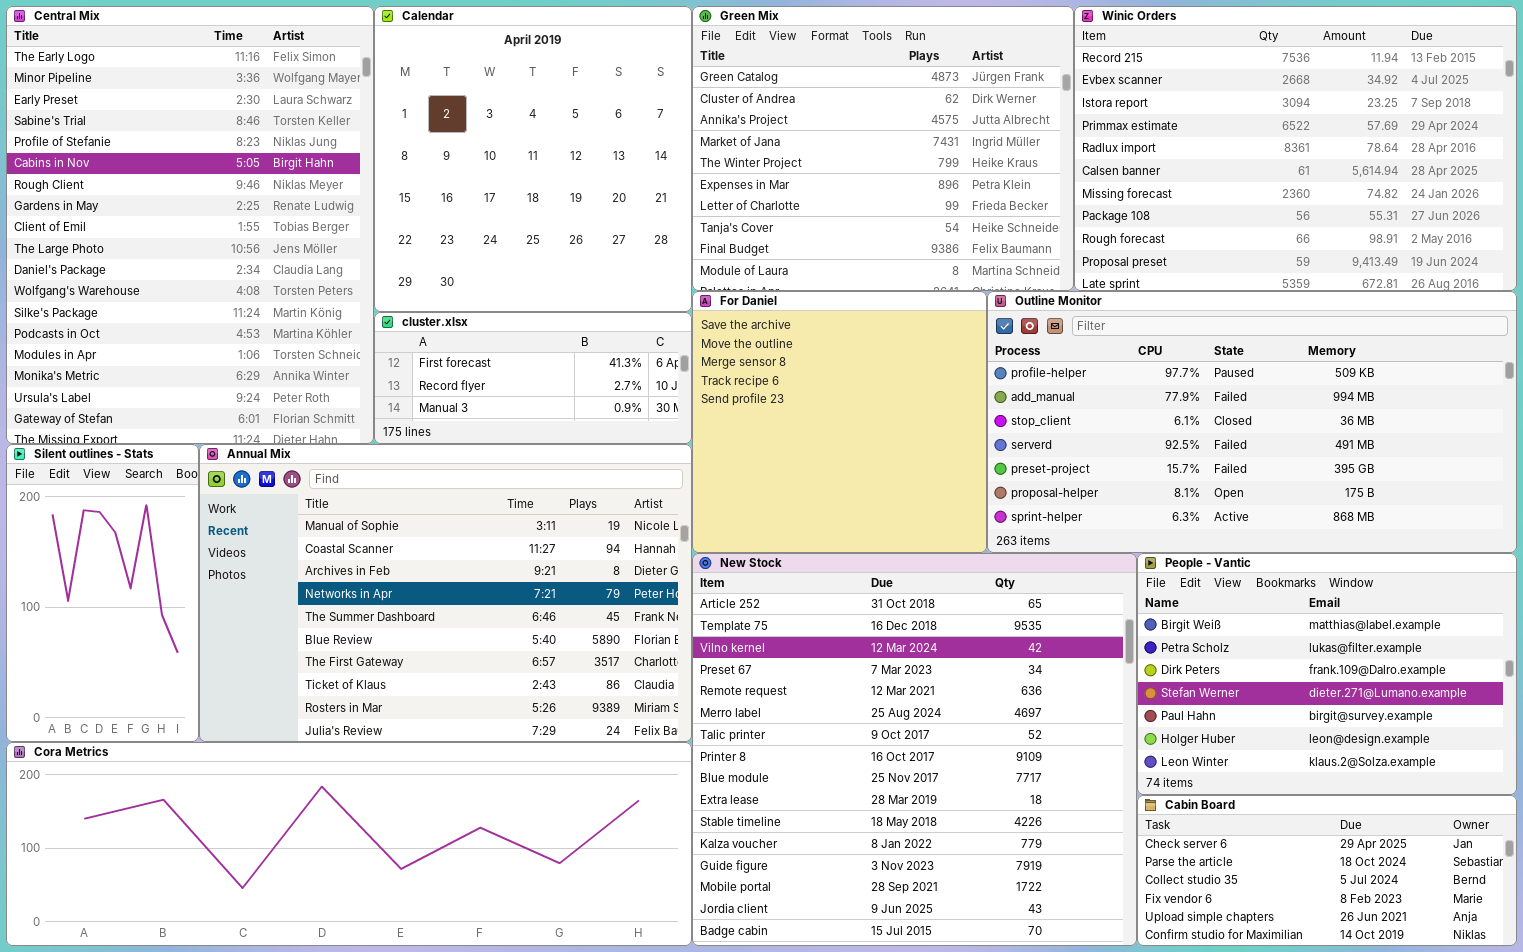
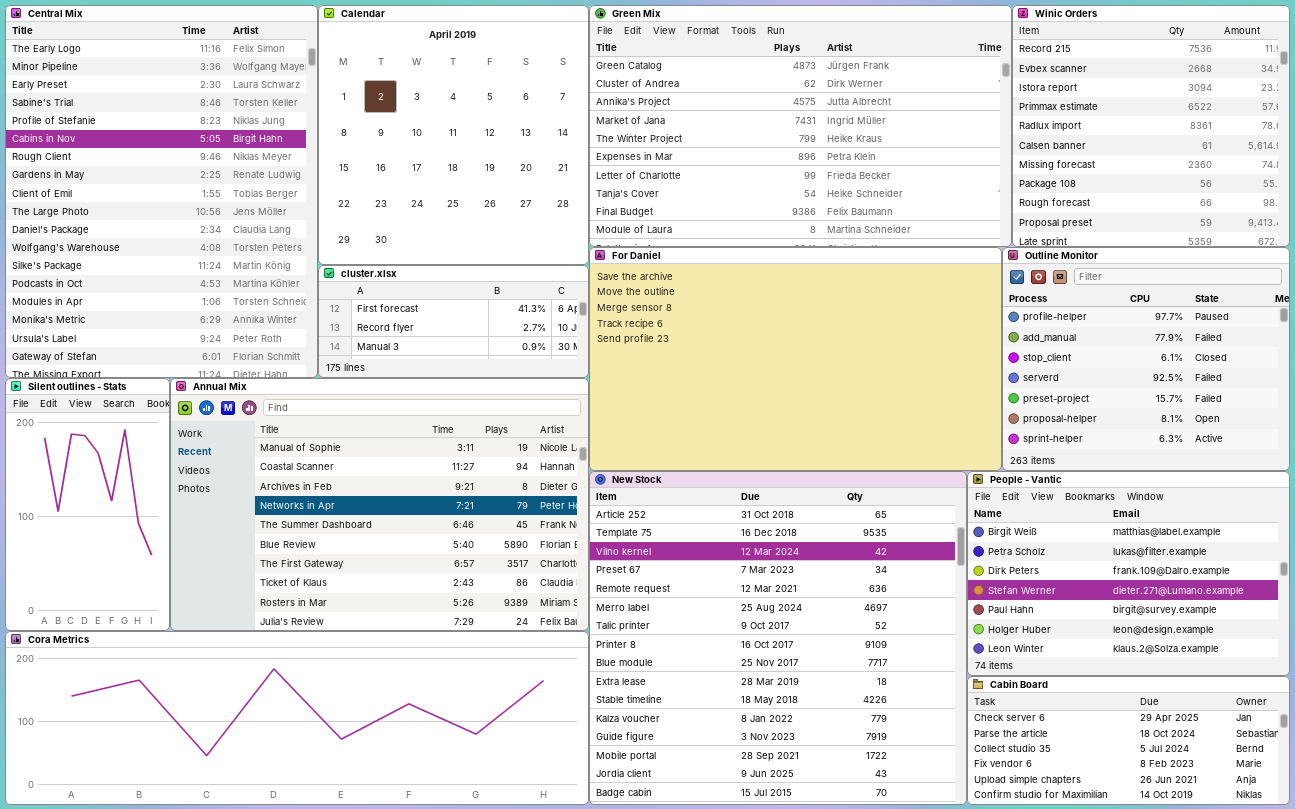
Green Mix: [692,6,1074,291] -> [589,5,1012,247], resized
Winic Orders: [1074,6,1517,291] -> [1012,5,1290,247], resized
For Daniel: [692,291,987,553] -> [589,247,1002,471], resized
Outline Monitor: [987,291,1517,553] -> [1002,247,1290,471], resized

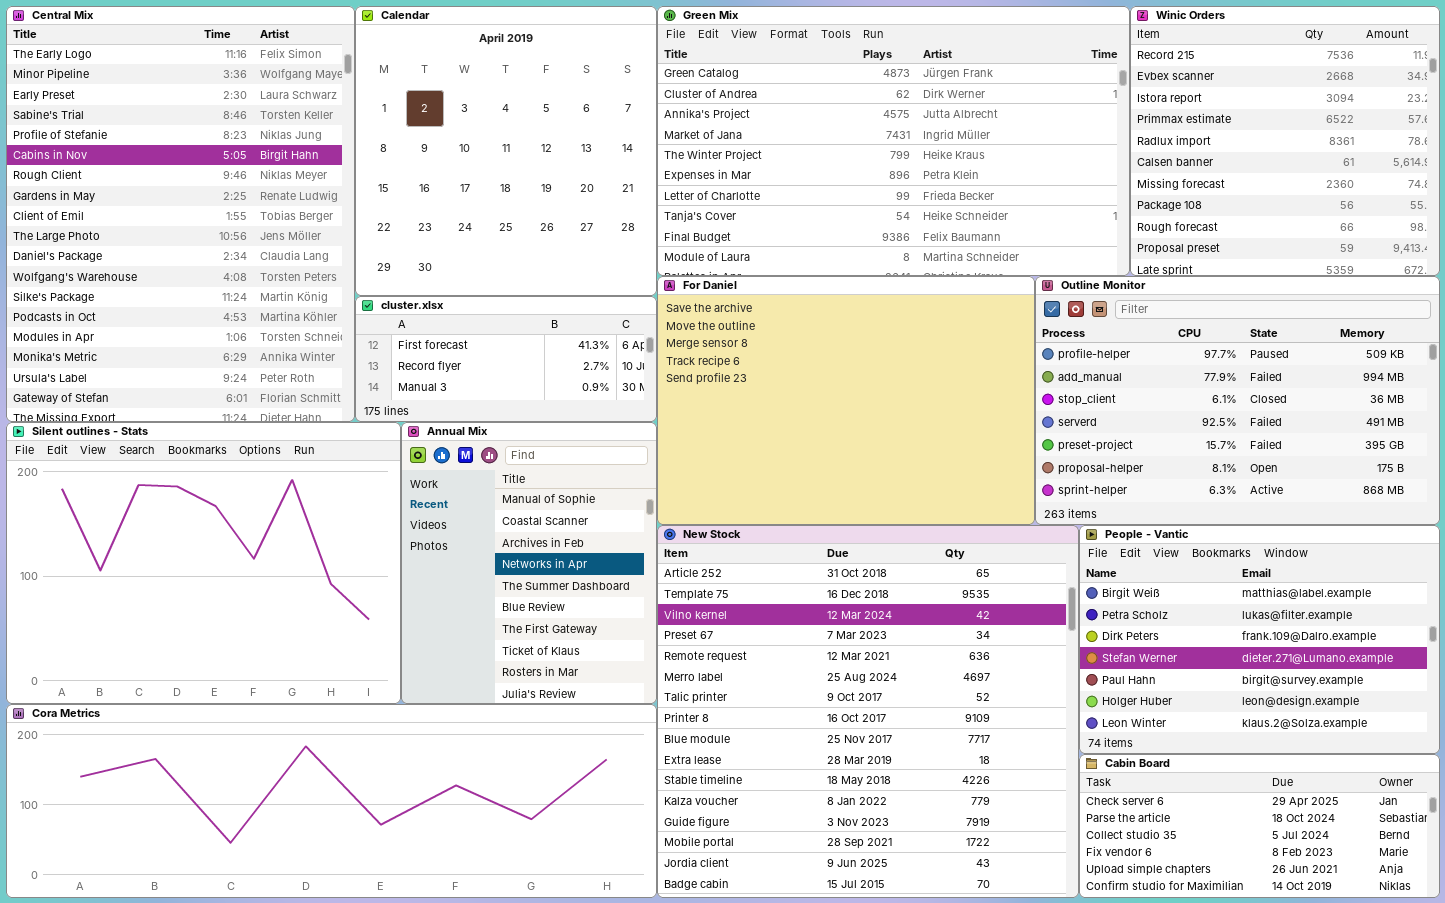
For Daniel: [589,247,1002,471] -> [657,276,1035,525], resized
Outline Monitor: [1002,247,1290,471] -> [1035,276,1440,525], resized
Silent outlines - Stats: [5,378,170,631] -> [6,422,401,704], resized
Annual Mix: [170,378,589,631] -> [401,422,657,704], resized

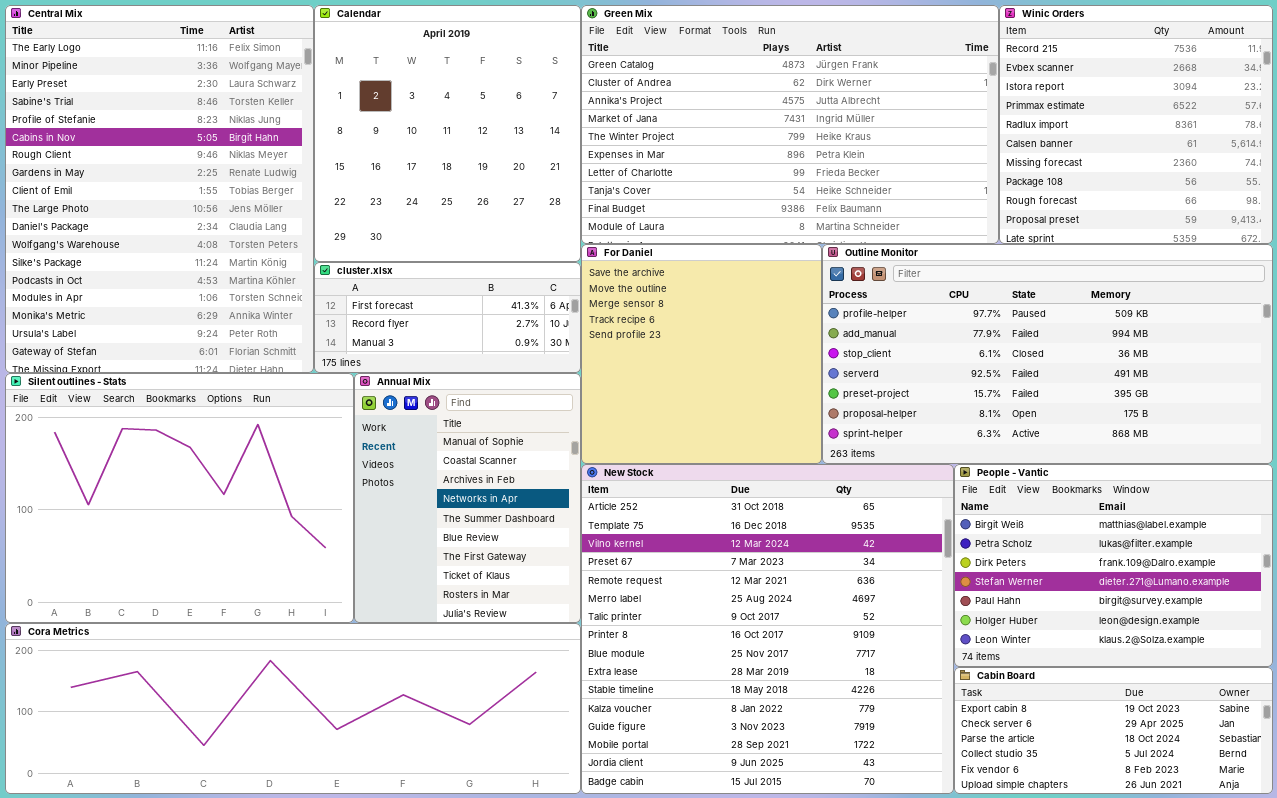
For Daniel: [657,276,1035,525] -> [581,244,822,464], resized
Outline Monitor: [1035,276,1440,525] -> [822,244,1273,464], resized
Cabin Board: [1079,754,1440,898] -> [954,667,1273,794], scrolled up 1 row

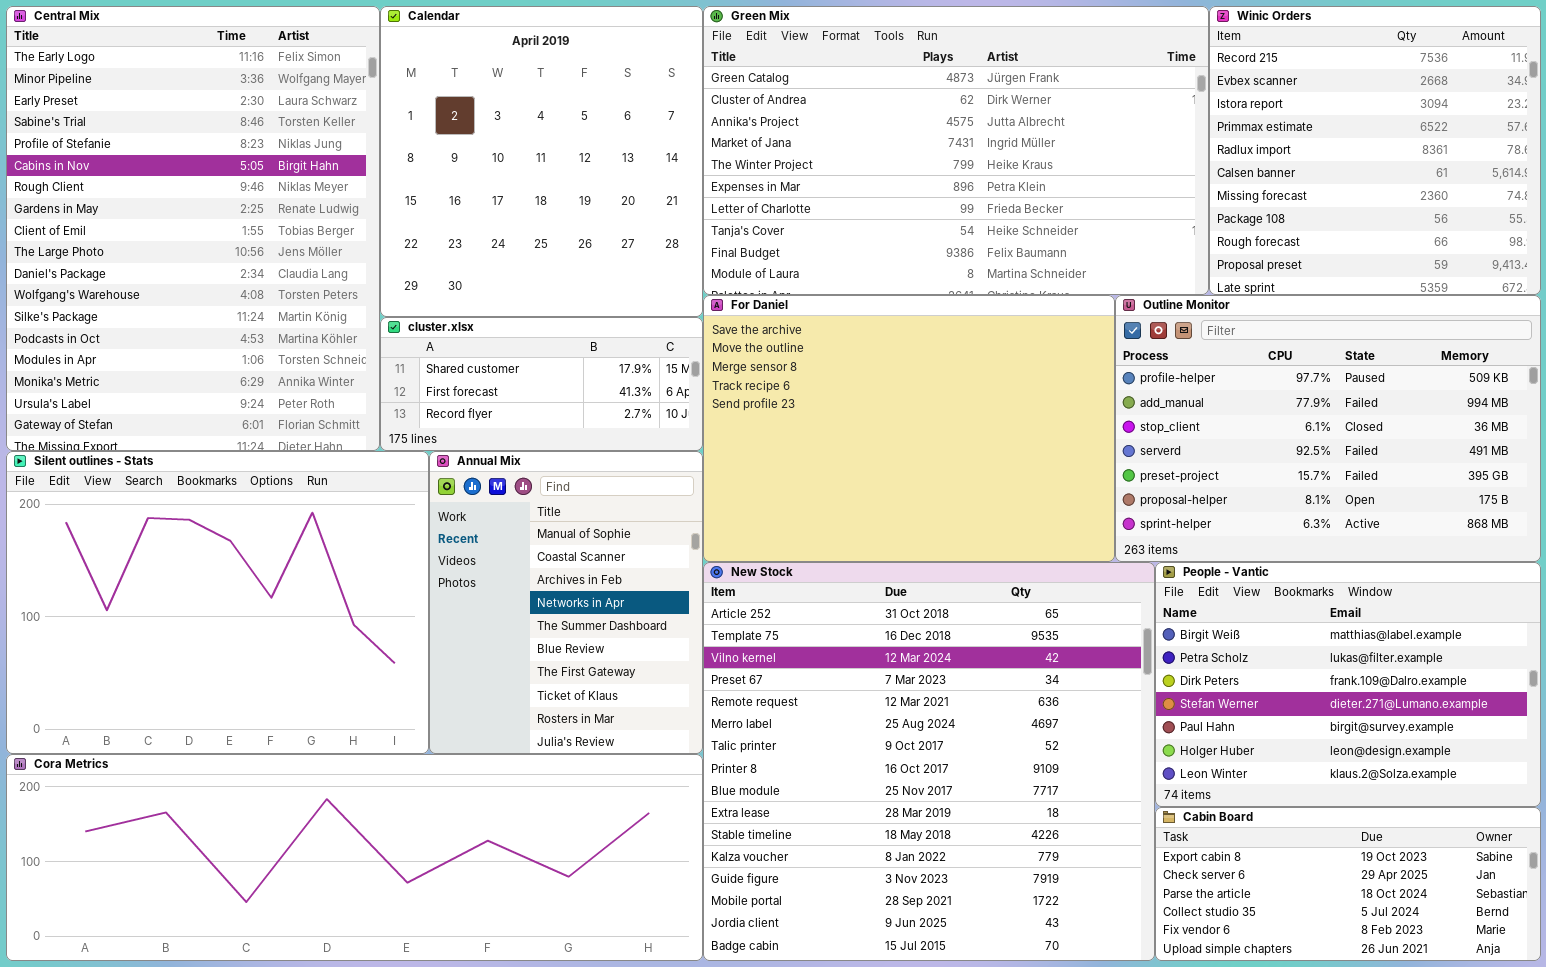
For Daniel: [581,244,822,464] -> [703,295,1115,562], resized
Outline Monitor: [822,244,1273,464] -> [1115,295,1541,562], resized
cluster.xlsx: [314,262,581,373] -> [380,317,703,451], scrolled up 1 row

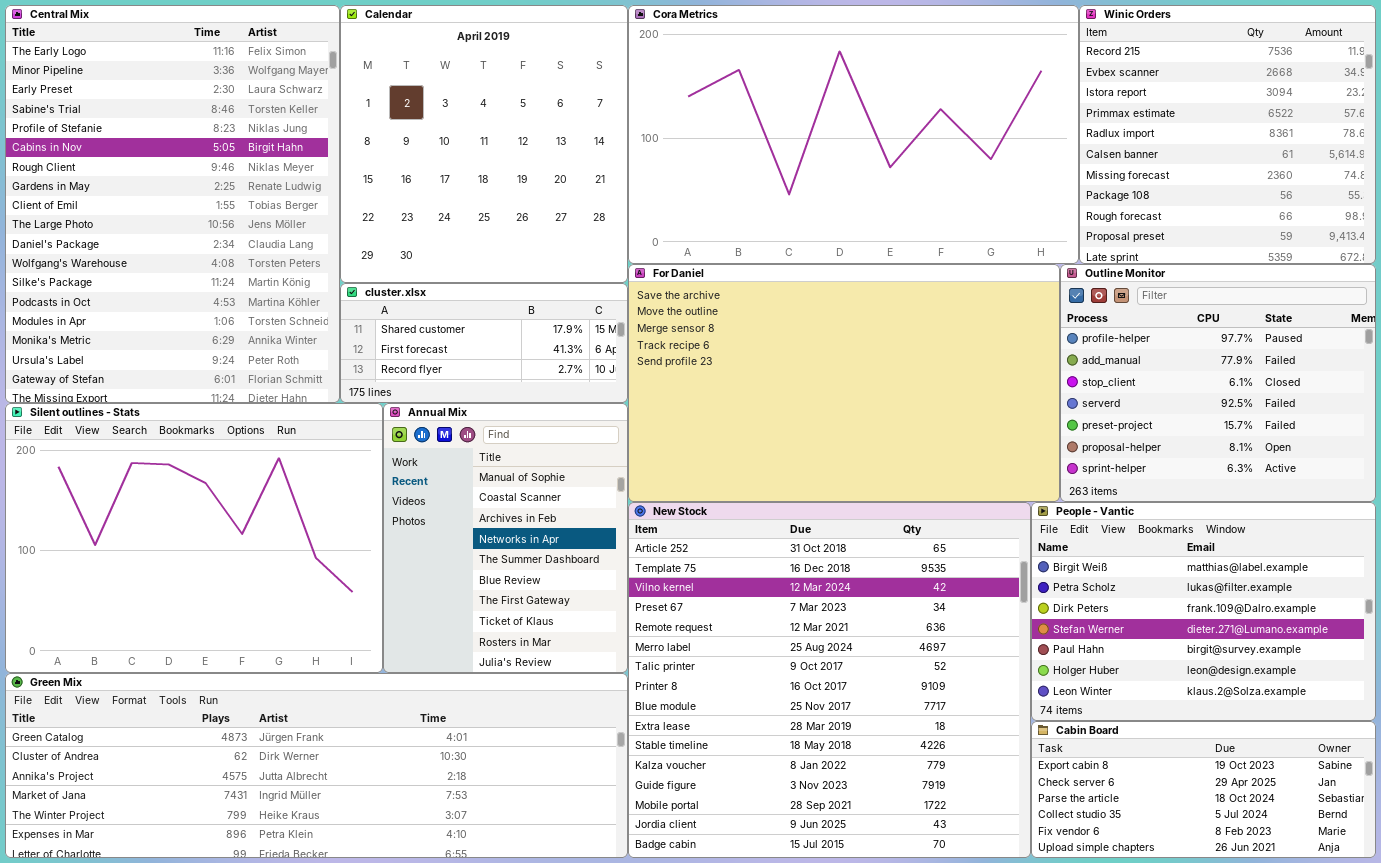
Green Mix: [703,6,1209,295] -> [5,673,628,858], moved, resized
For Daniel: [703,295,1115,562] -> [628,264,1060,502], resized
Outline Monitor: [1115,295,1541,562] -> [1060,264,1376,502], resized
Cora Metrics: [6,754,703,961] -> [628,5,1079,264], moved, resized

